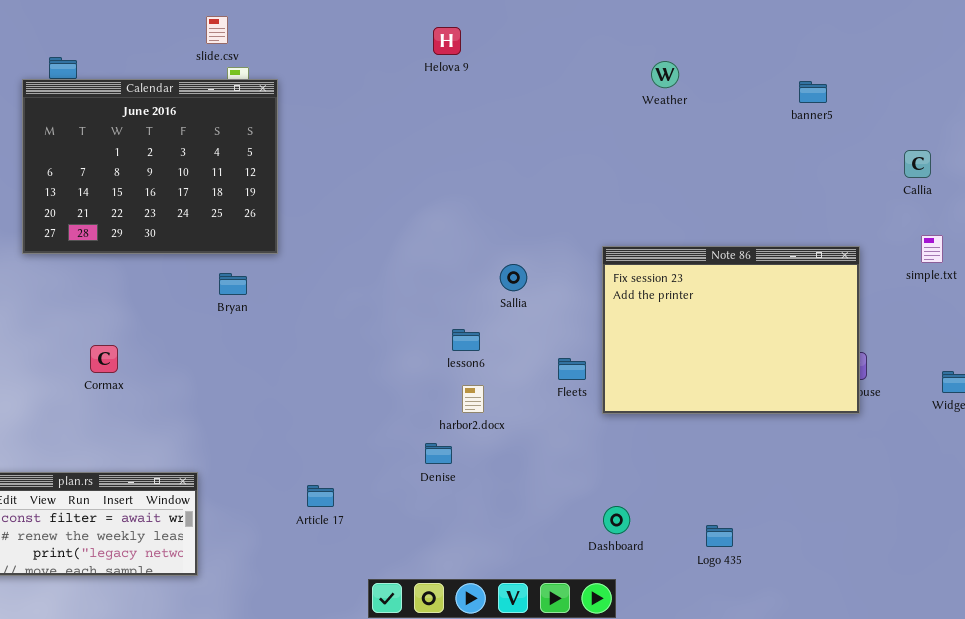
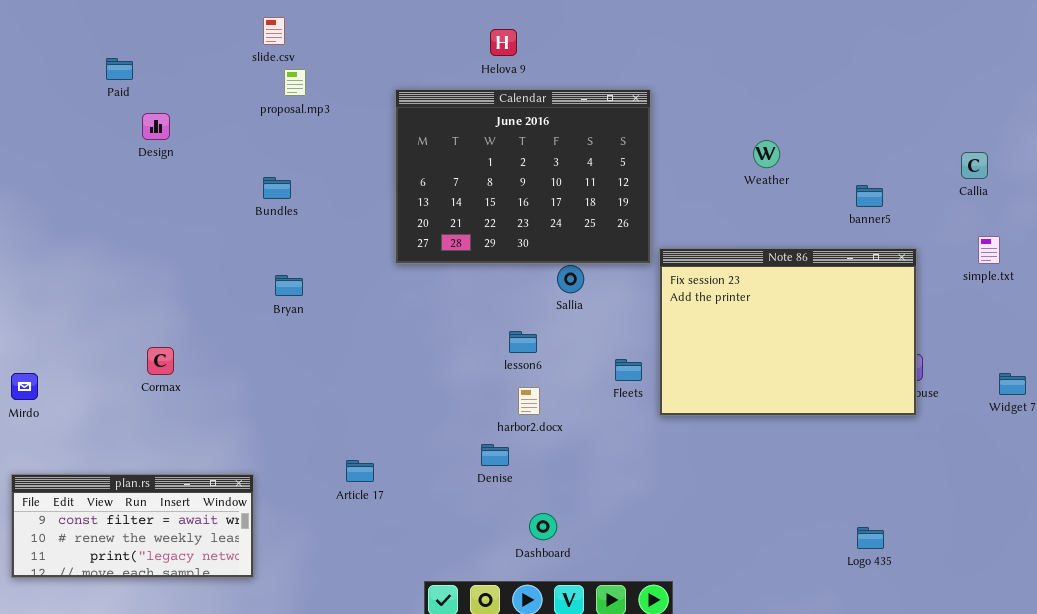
Weather: [651,61,679,88] -> [753,140,780,168], moved
Calendar: [22,79,278,254] -> [395,89,651,264], moved
banner5: [799,81,827,103] -> [856,185,883,207], moved
Article 17: [307,485,334,507] -> [346,460,374,482], moved
Dashboard: [603,506,630,534] -> [529,513,557,540], moved
Logo 435: [706,525,733,547] -> [857,527,884,549], moved

